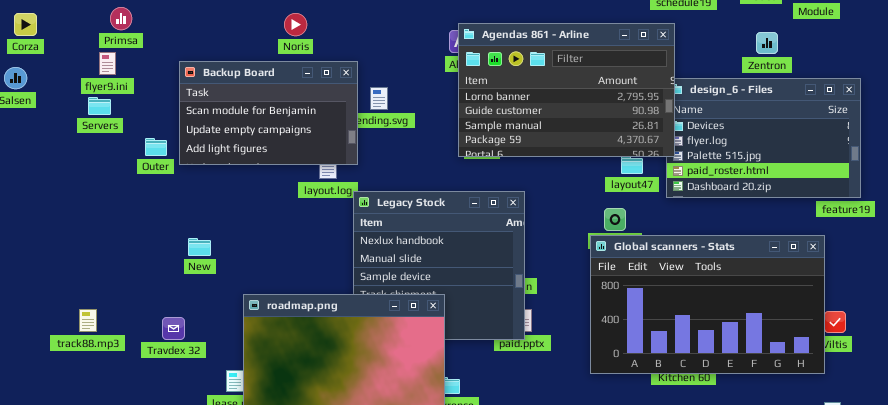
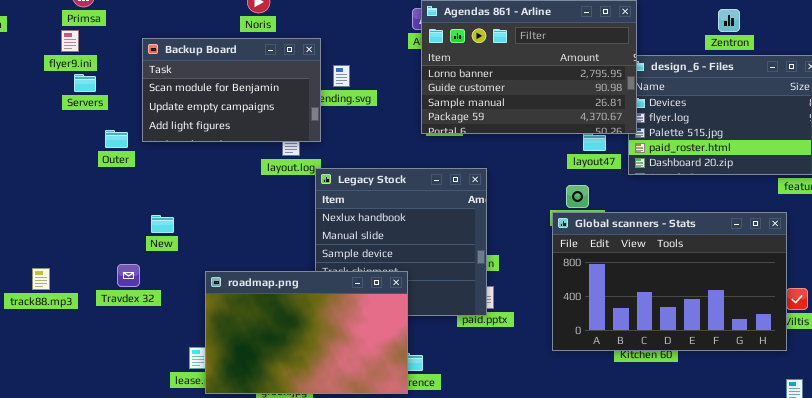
Servers: [88,97,111,115] -> [74,74,96,92], moved
Outer: [145,138,167,156] -> [105,130,128,148], moved
track88.mp3: [79,309,97,332] -> [32,268,50,290], moved
Travdex 32: [162,317,185,340] -> [117,264,140,287], moved

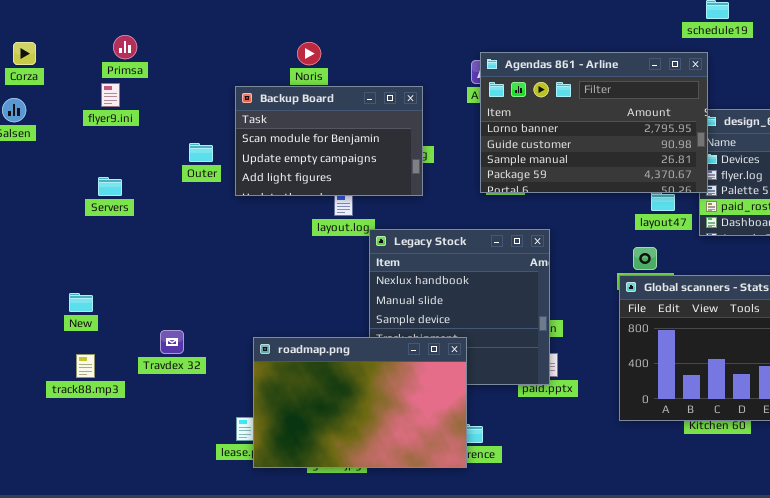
Backup Board: [142,38,321,142] -> [235,86,423,196], moved
Servers: [74,74,96,92] -> [98,177,122,196], moved
Outer: [105,130,128,148] -> [189,143,213,162], moved
New: [151,215,174,233] -> [69,293,93,312], moved
track88.mp3: [32,268,50,290] -> [76,354,95,378], moved

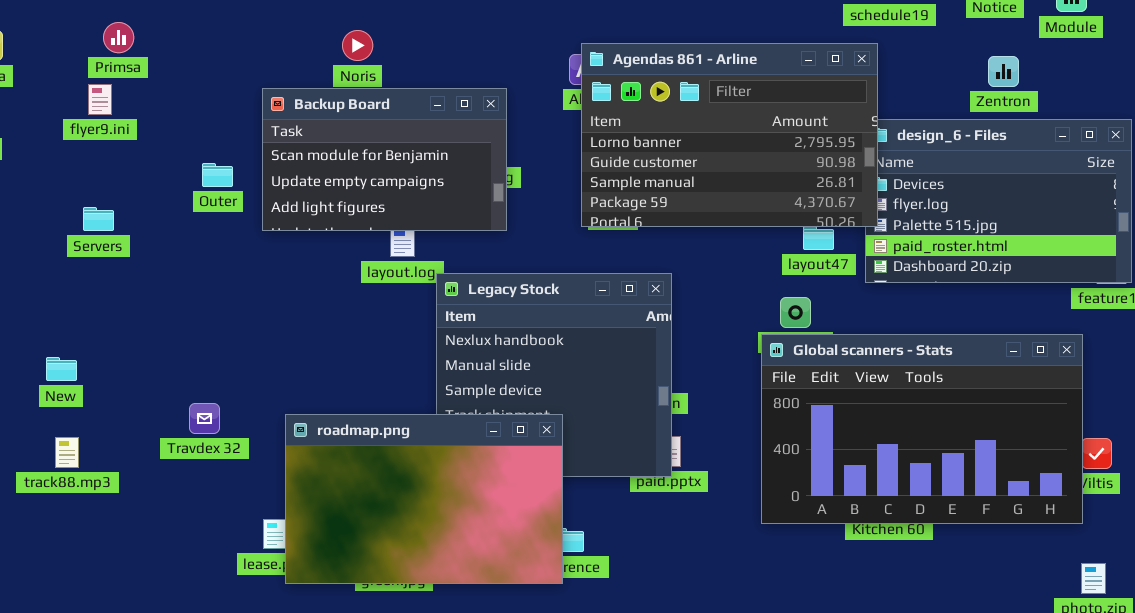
Travdex 32: [160,330,184,354] -> [189,403,220,434], moved

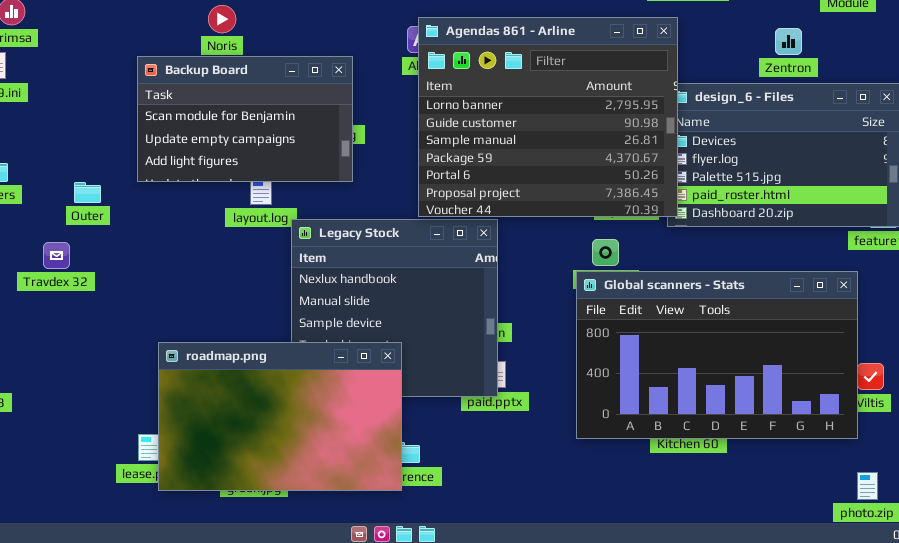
Agendas 861 - Arline: [581,43,878,227] -> [418,17,678,217], resized
Outer: [202,163,233,187] -> [74,182,101,203], moved
Travdex 32: [189,403,220,434] -> [43,242,70,269], moved

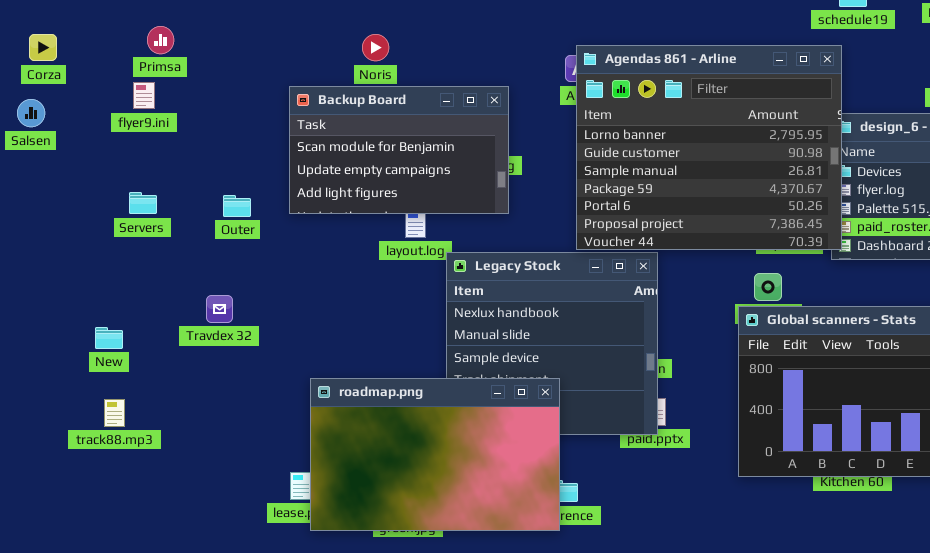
Outer: [74,182,101,203] -> [223,195,251,217], moved
Travdex 32: [43,242,70,269] -> [206,295,233,323], moved

